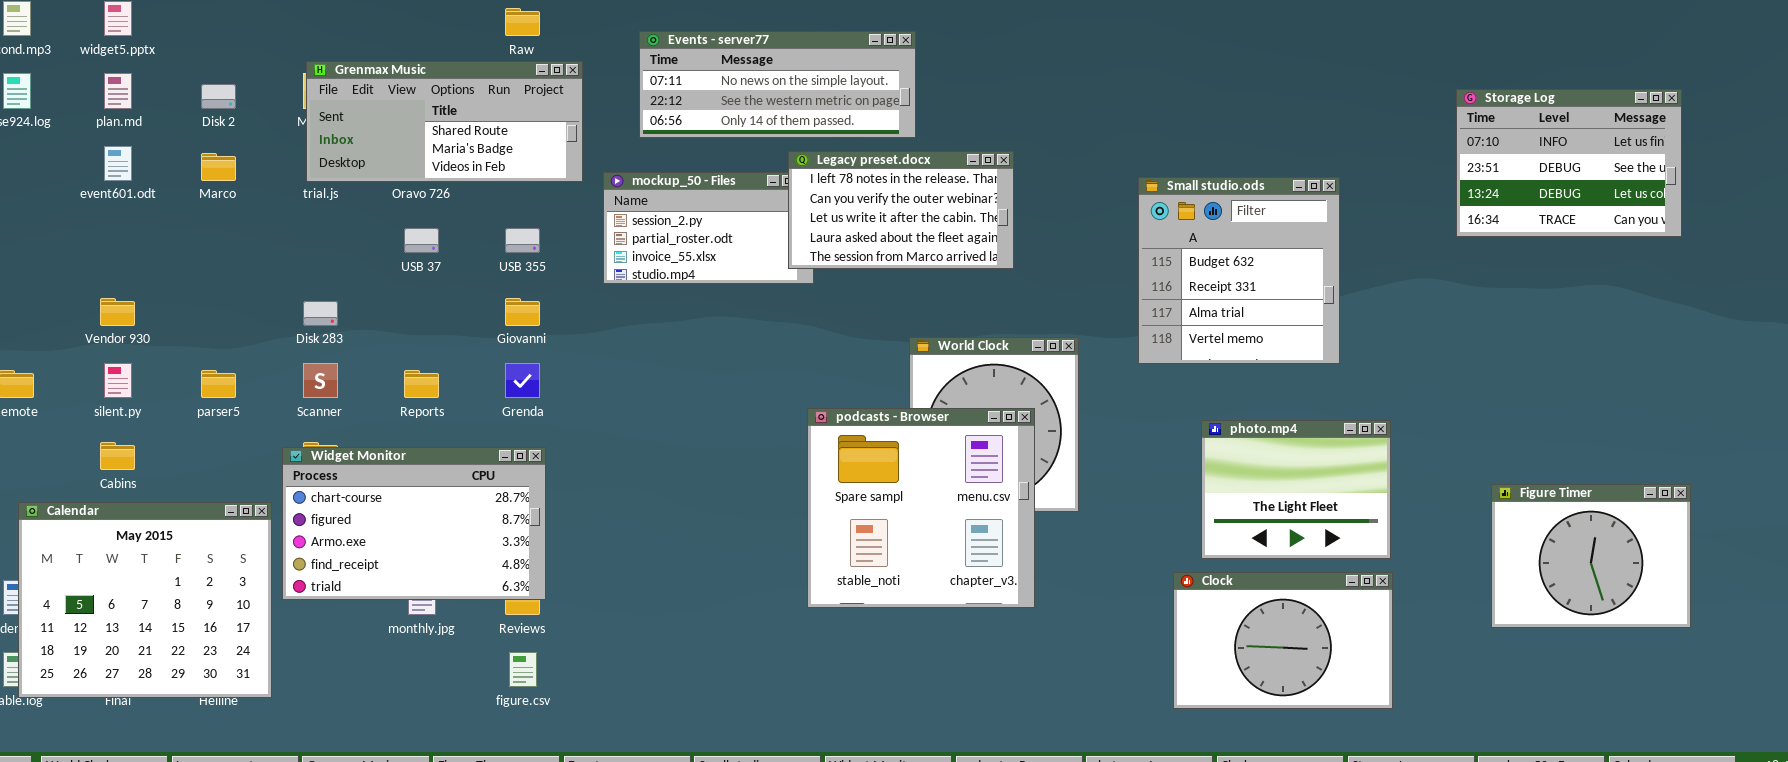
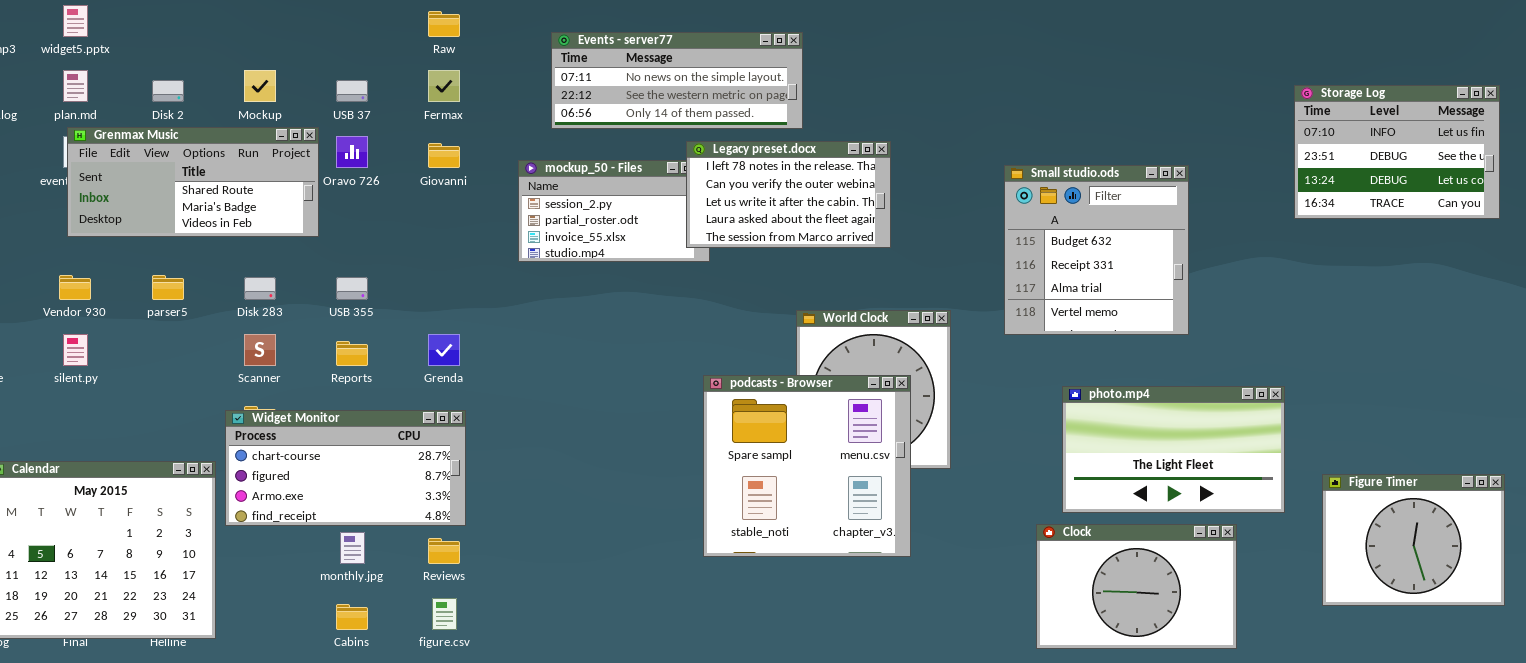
Grenmax Music: [306,61,583,182] -> [67,127,319,237], moved
USB 37: [404,228,439,253] -> [336,80,368,102], moved
USB 355: [505,228,540,253] -> [336,277,368,300], moved
Giovanni: [505,298,540,326] -> [428,143,460,168], moved
parser5: [201,370,236,398] -> [152,275,184,300], moved
photo.mp4: [1201,420,1391,559] -> [1062,386,1285,513], resized
Cabins: [100,442,135,470] -> [336,604,368,630], moved
Widget Monitor: [282,447,546,600] -> [225,410,466,526], resized
Figure Timer: [1491,484,1691,628] -> [1322,474,1505,606], moved

